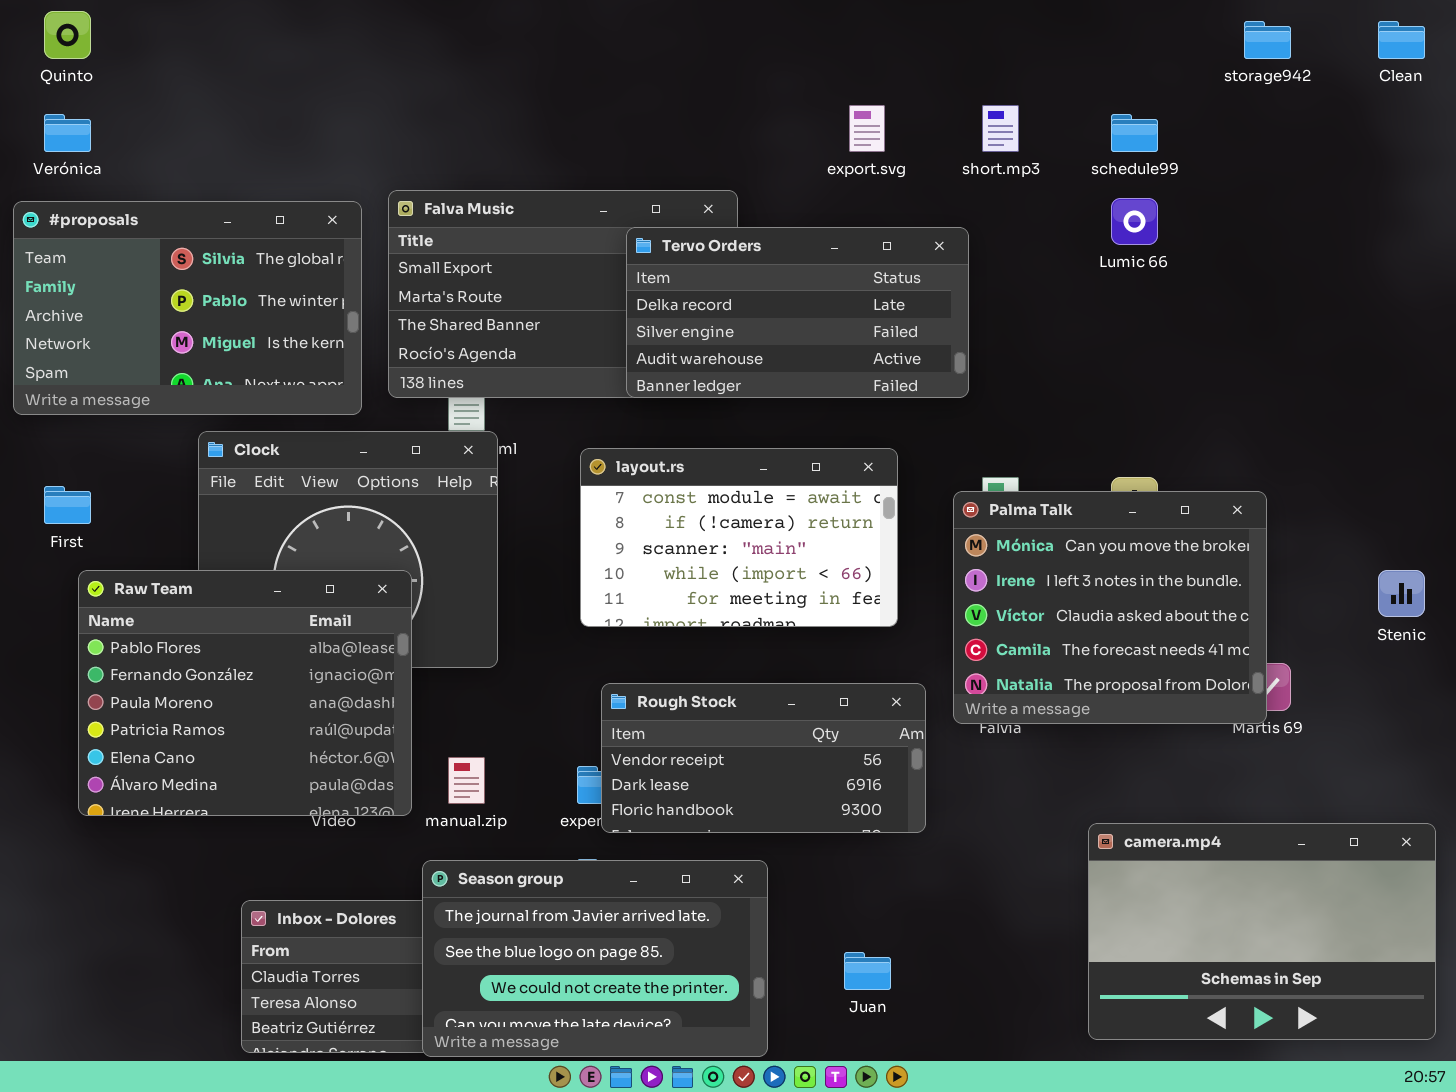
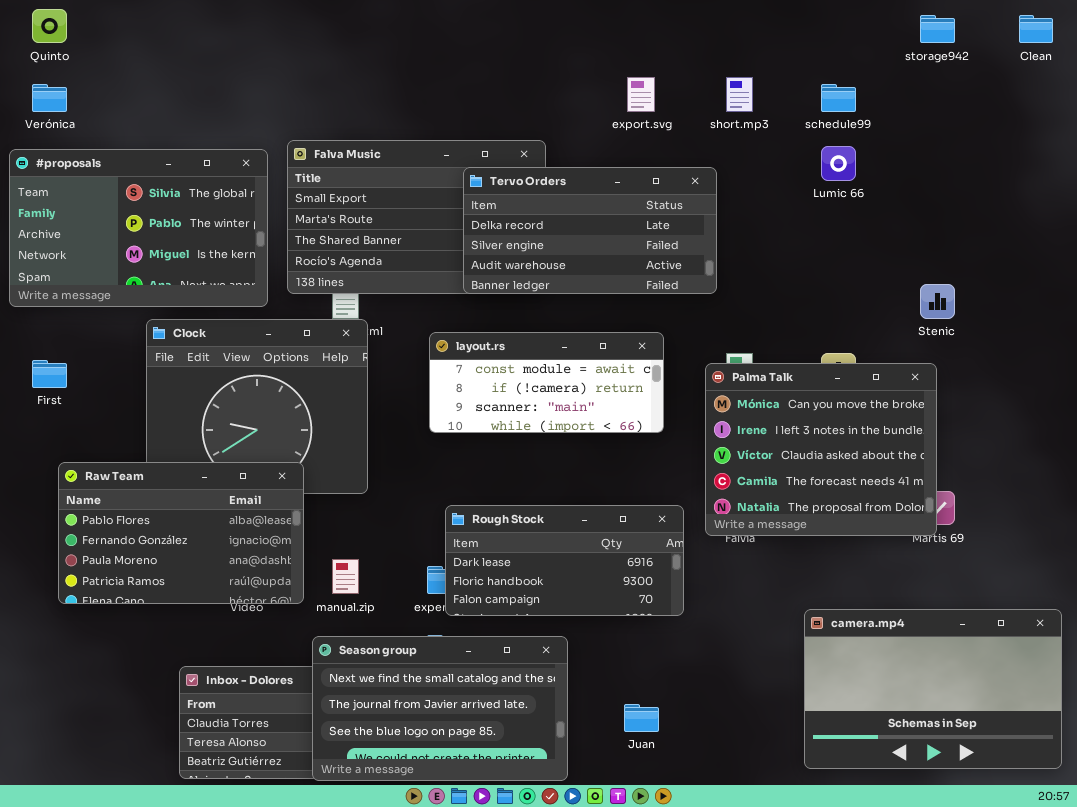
layout.rs: [580,448,898,627] -> [429,332,664,433], resized
Raw Team: [78,570,412,816] -> [58,462,304,604], resized
Stenic: [1378,570,1425,617] -> [920,284,955,319], moved
Rough Stock: [601,683,926,833] -> [445,505,684,616], scrolled down 1 row
Season group: [422,860,768,1057] -> [312,636,568,781], scrolled up 1 row

